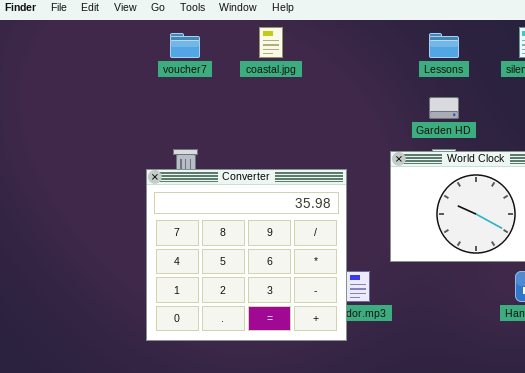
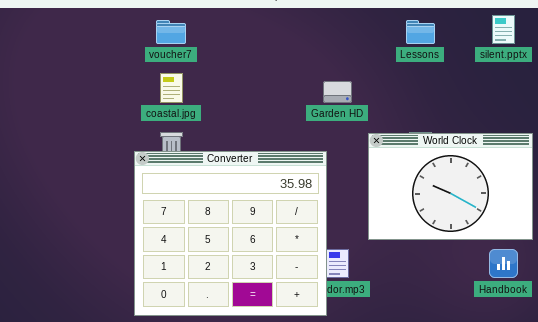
coastal.jpg: [259,27,283,58] -> [160,73,183,103], moved
Garden HD: [429,97,459,119] -> [323,81,352,103], moved

